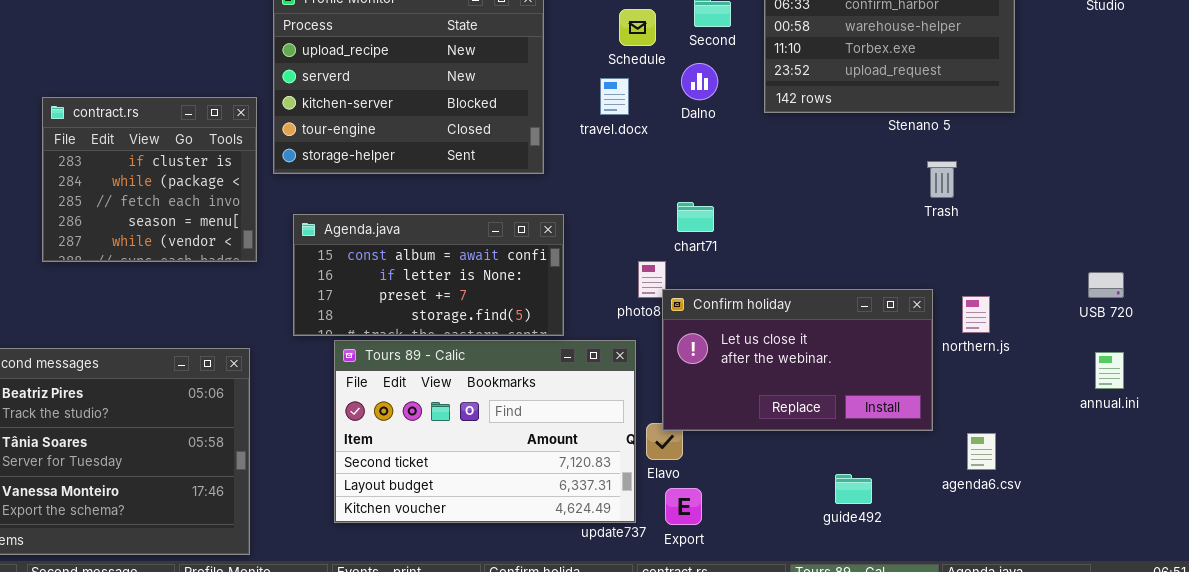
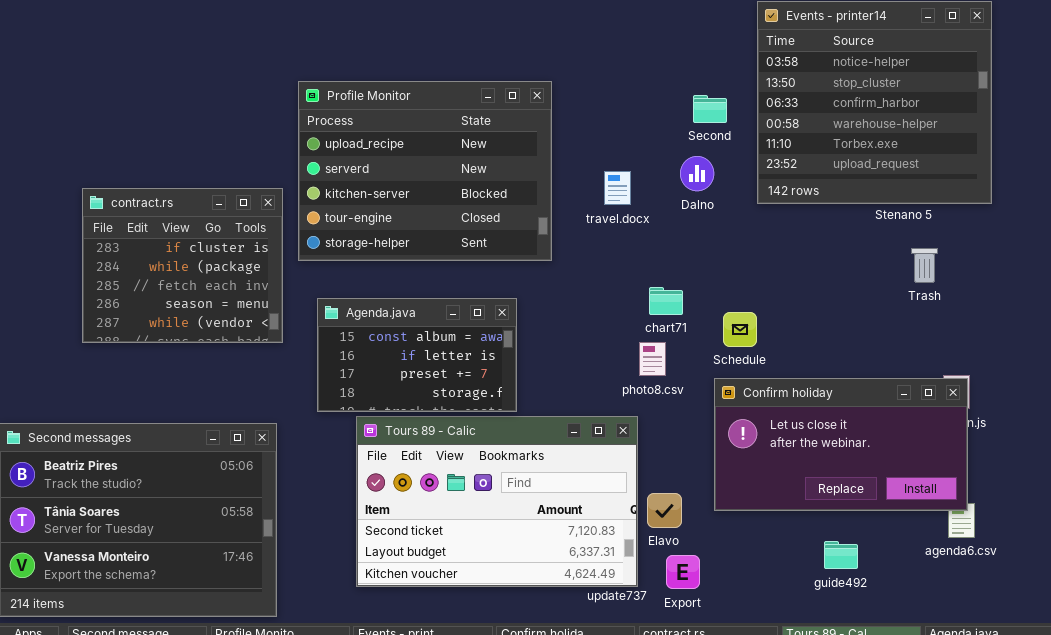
Schedule: [619,9,656,46] -> [723,312,757,347], moved
chart71: [677,202,714,232] -> [649,287,683,315], moved
Agenda.java: [293,214,564,336] -> [317,298,517,412], resized
Confirm holiday: [662,289,933,431] -> [714,378,968,511], moved

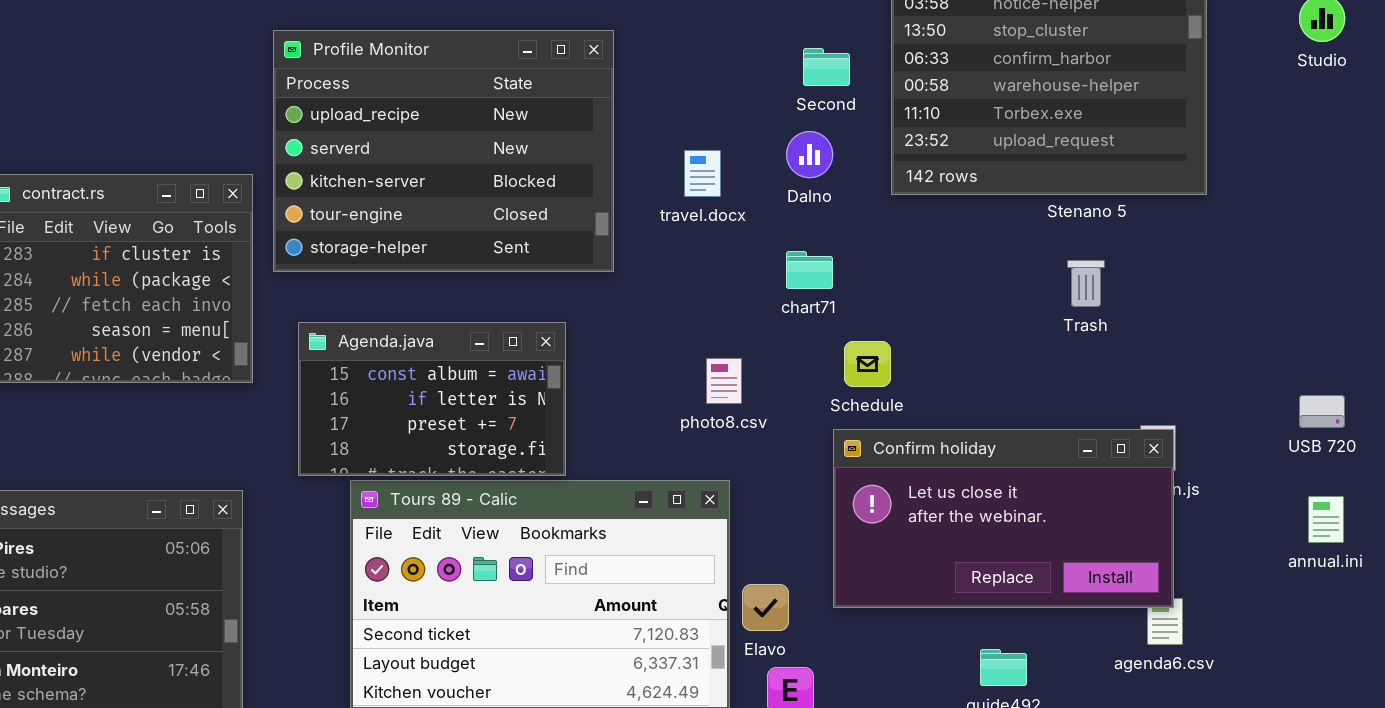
Trash: [911,248,938,283] -> [1067,260,1105,307], moved
chart71: [649,287,683,315] -> [786,251,833,289], moved
photo8.csv: [639,342,666,376] -> [706,358,742,404], moved

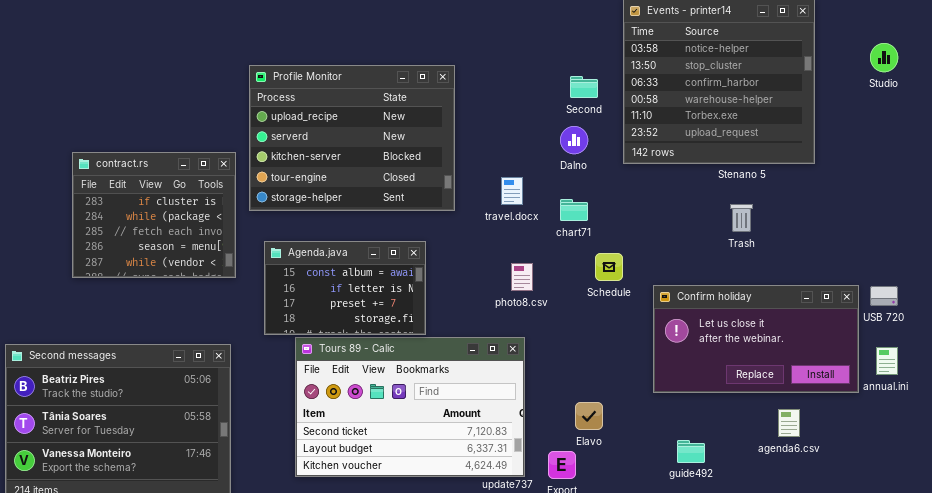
travel.docx: [684,150,721,197] -> [501,177,523,205], moved
Confirm holiday: [833,429,1174,608] -> [653,285,859,393], moved
Elavo: [742,584,789,631] -> [575,402,603,430], moved

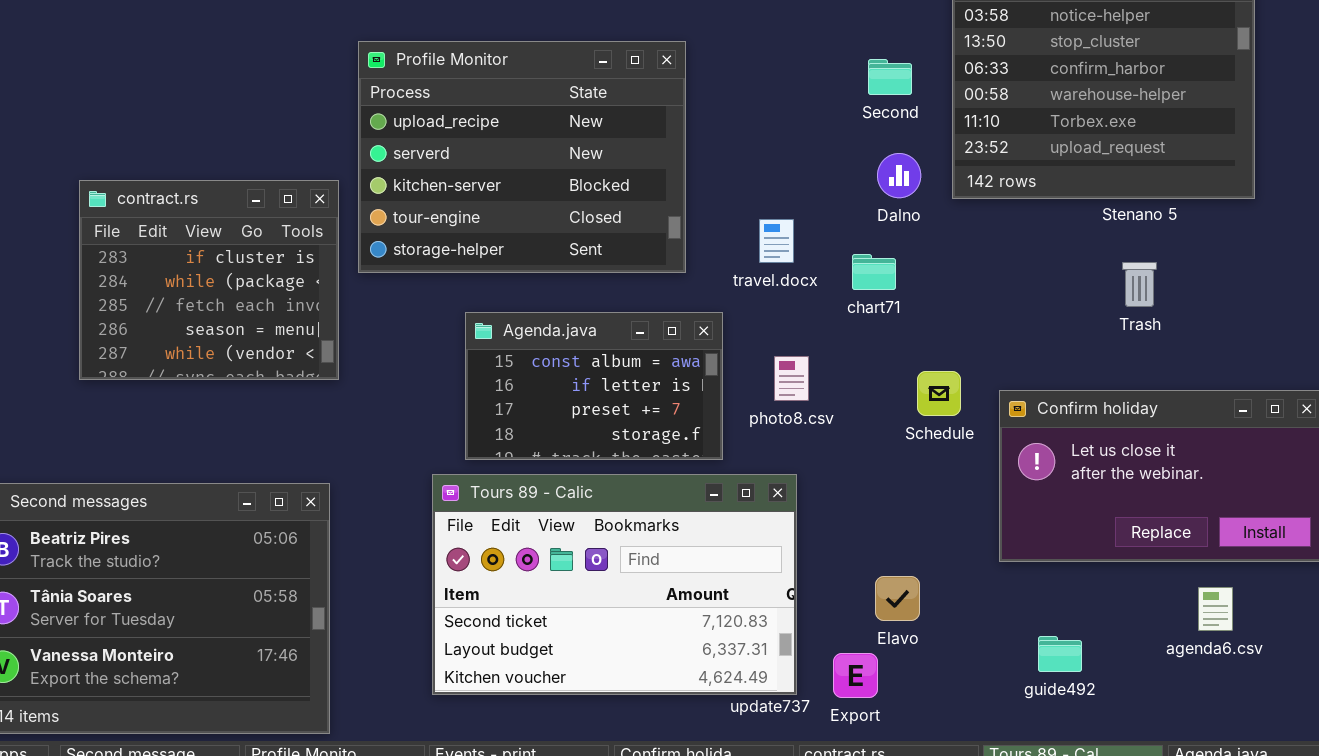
Dalno: [560,126,588,154] -> [877,153,921,198], moved
Agenda.java: [264,241,426,335] -> [465,312,723,460], moved
Schedule: [595,253,623,281] -> [917,371,961,416], moved

